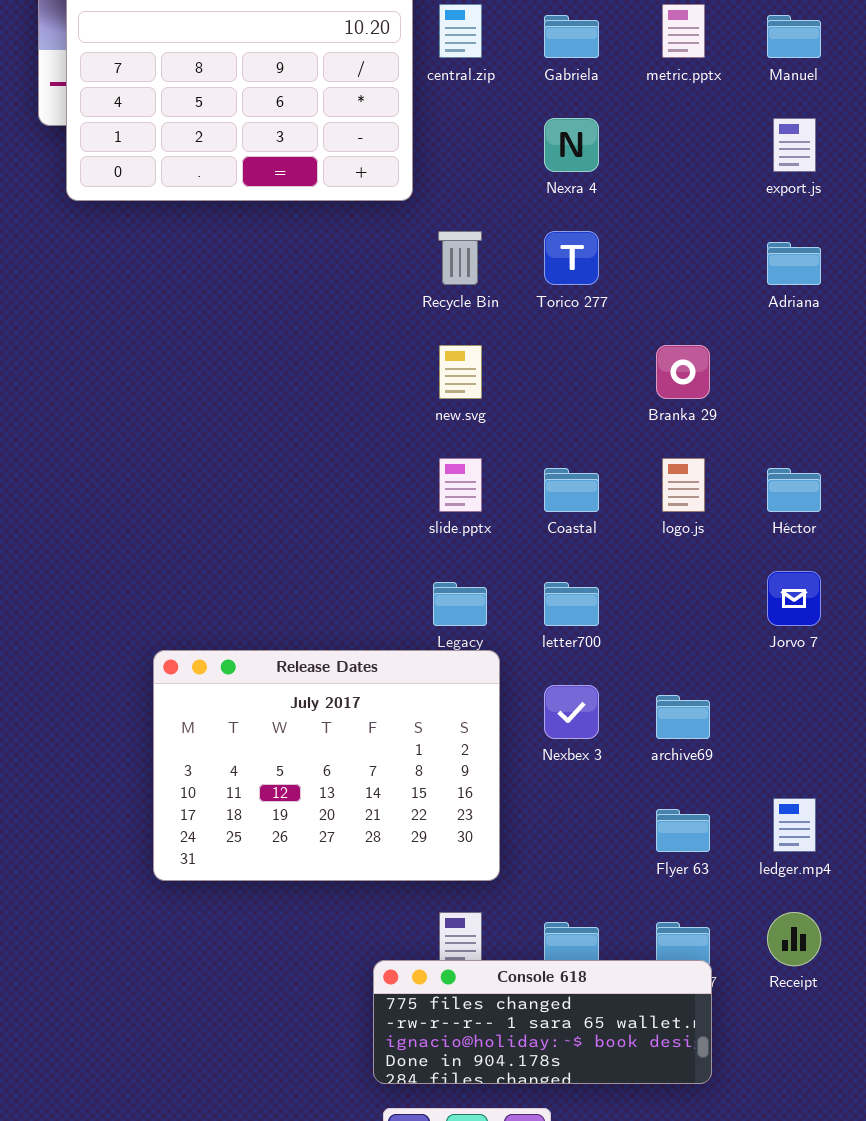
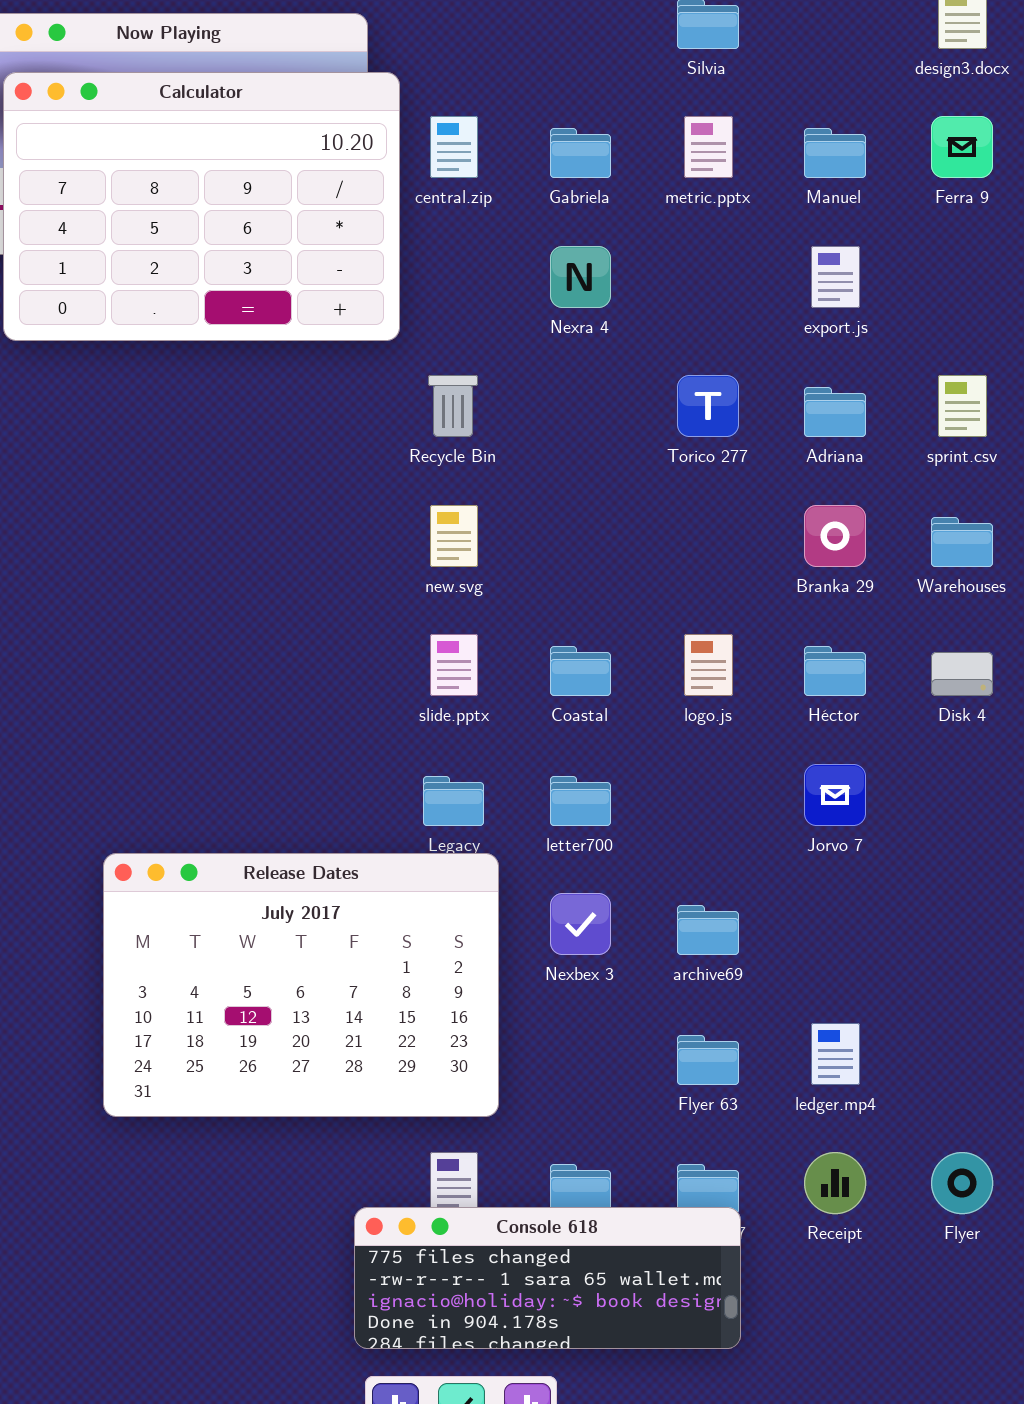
Torico 277: [544,231,599,285] -> [677,375,739,437], moved
Branka 29: [656,345,710,399] -> [804,505,866,567], moved

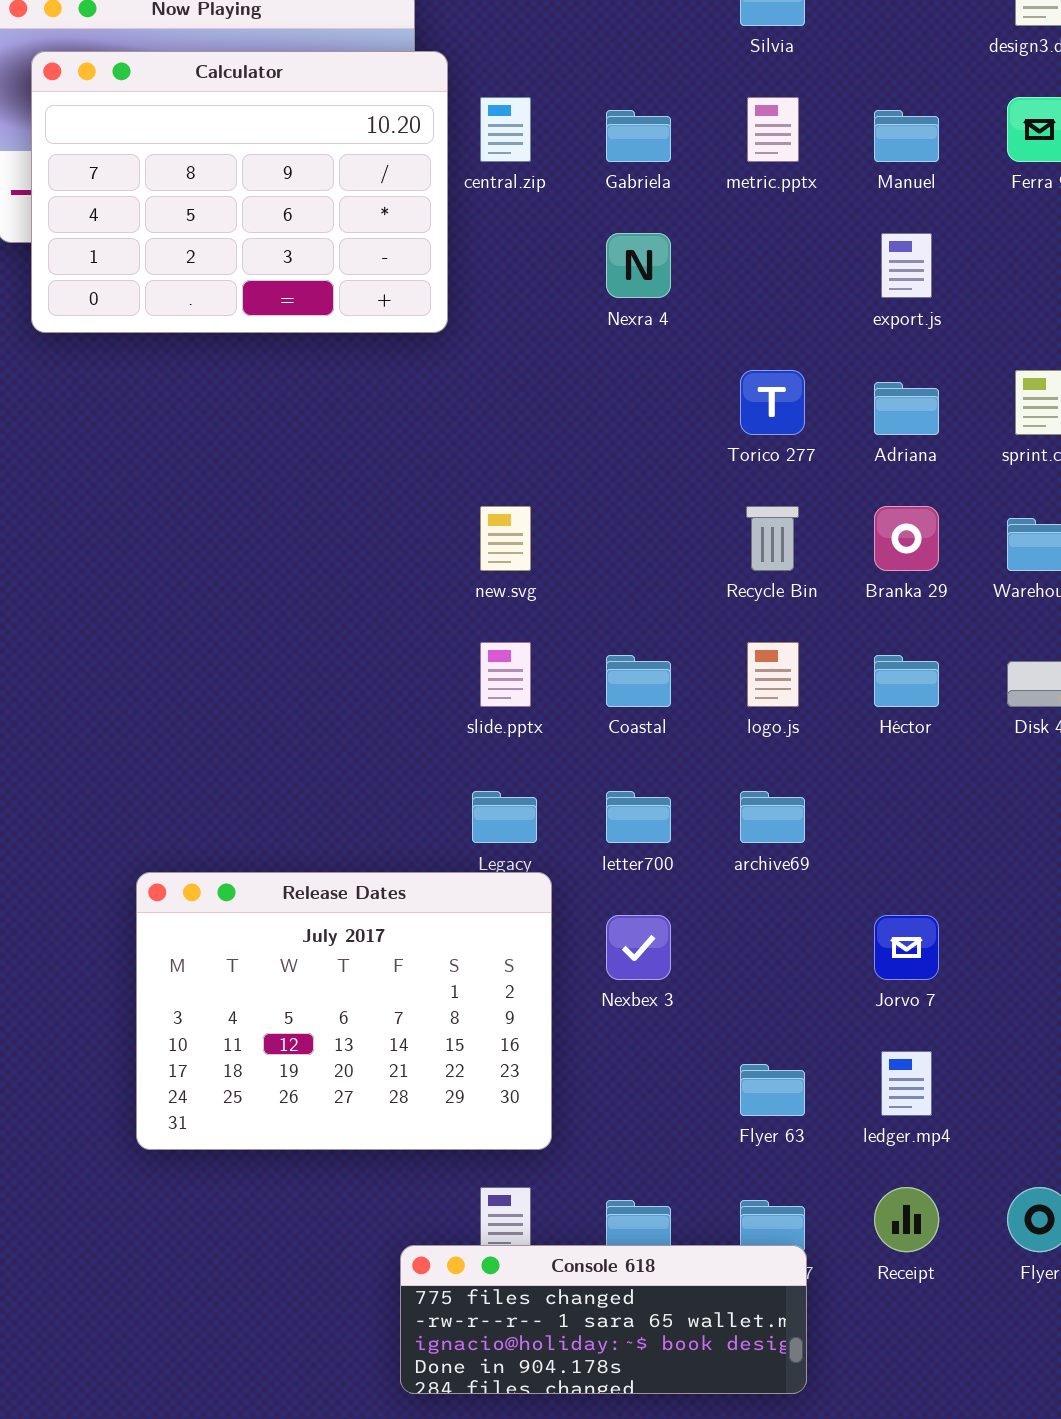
Recycle Bin: [428,375,478,437] -> [746,506,799,571], moved
Jorvo 7: [804,764,866,826] -> [874,915,939,980], moved
archive69: [677,905,739,955] -> [740,791,805,843], moved

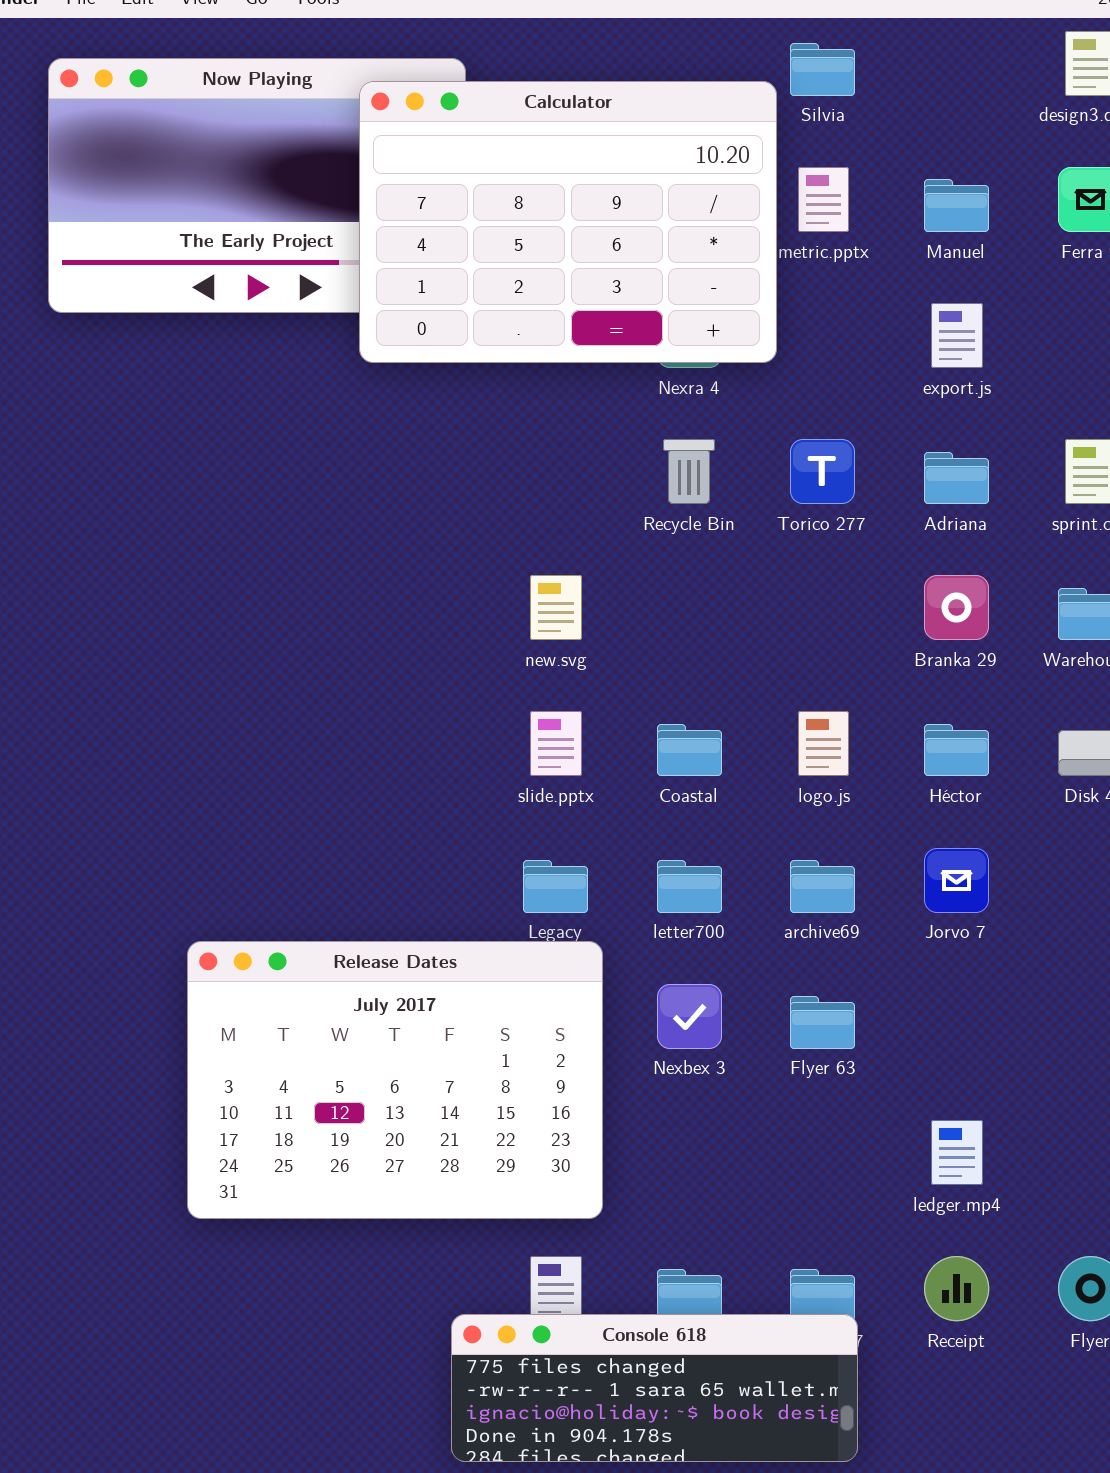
Calculator: [31,51,448,333] -> [359,81,777,363], moved
Recycle Bin: [746,506,799,571] -> [663,439,715,504], moved
Jorvo 7: [874,915,939,980] -> [924,848,989,913], moved
Flyer 63: [740,1064,805,1116] -> [790,996,855,1049], moved

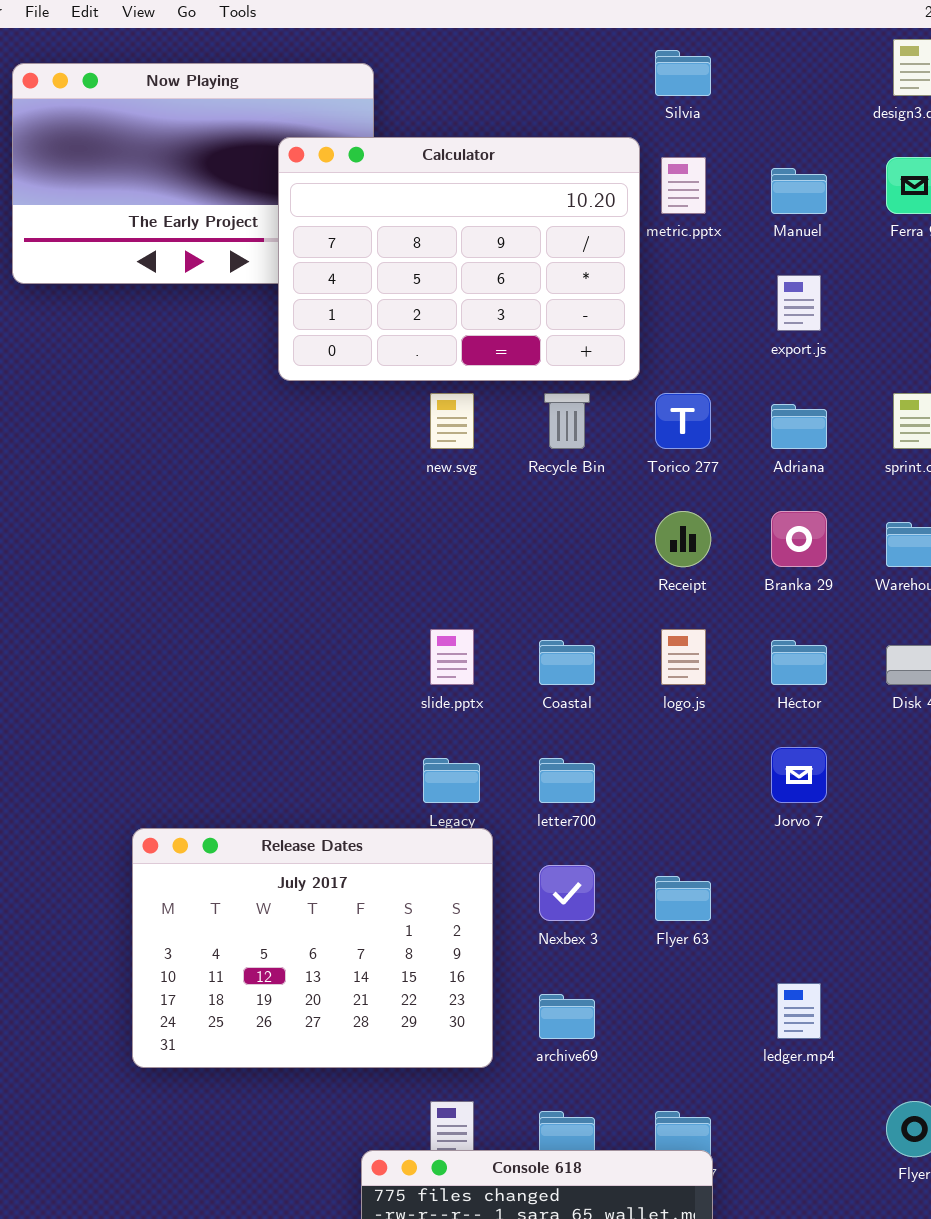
Calculator: [359,81,777,363] -> [278,137,640,381], moved
new.svg: [530,575,582,640] -> [430,393,474,449], moved
archive69: [790,860,855,913] -> [539,994,595,1039], moved
Receipt: [924,1256,989,1321] -> [655,511,711,567], moved

